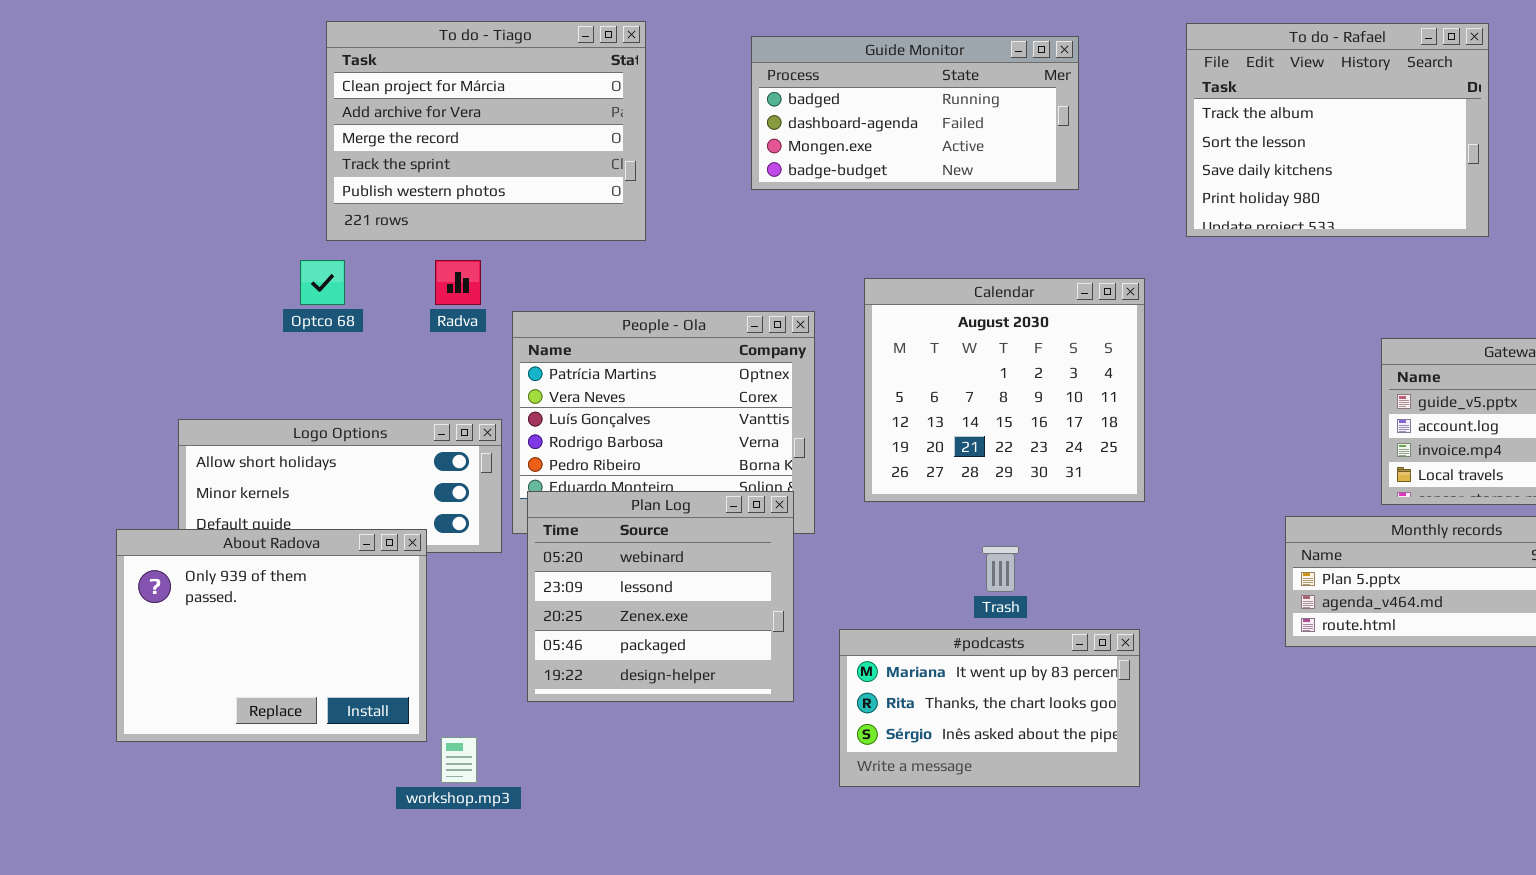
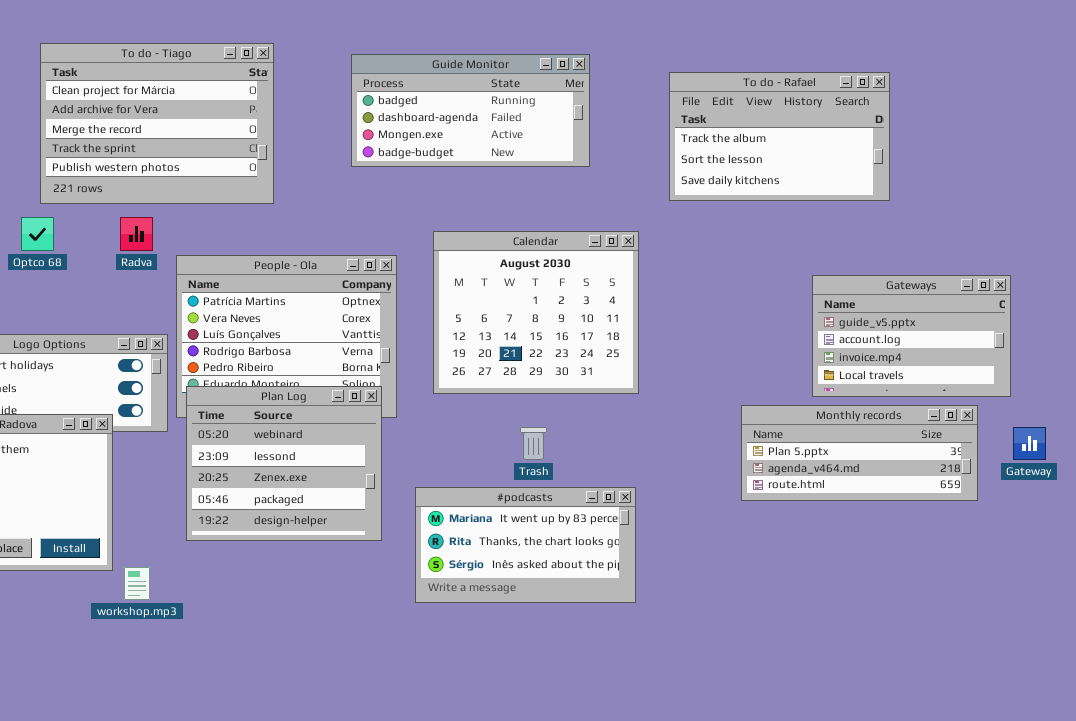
To do - Rafael: [1186,23,1489,237] -> [669,72,890,201], resized

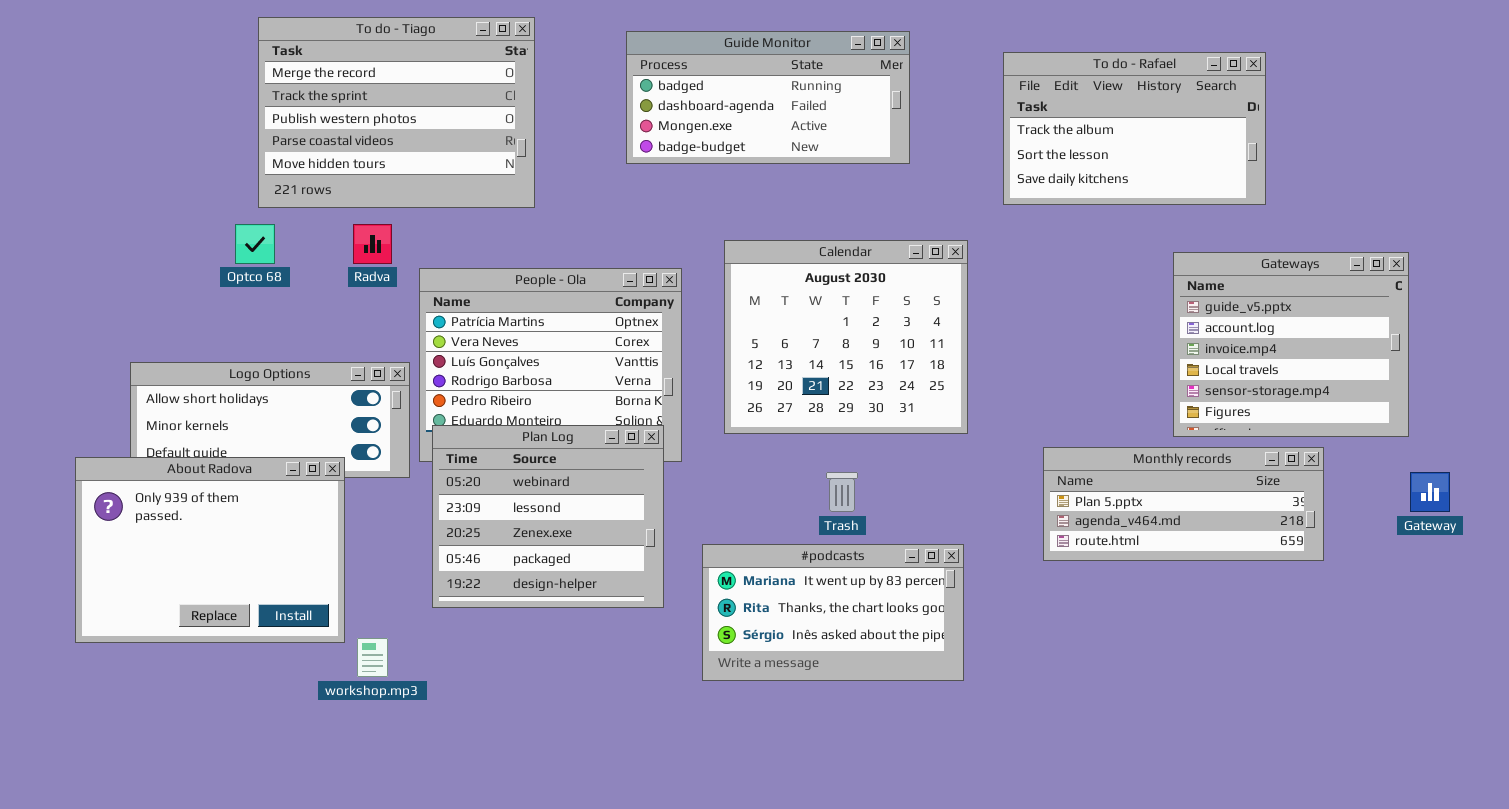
To do - Tiago: [40,43,274,204] -> [258,17,535,208], scrolled down 2 rows
Gateways: [812,275,1011,397] -> [1173,252,1409,437], resized
Monthly records: [741,405,978,501] -> [1043,447,1324,561], moved

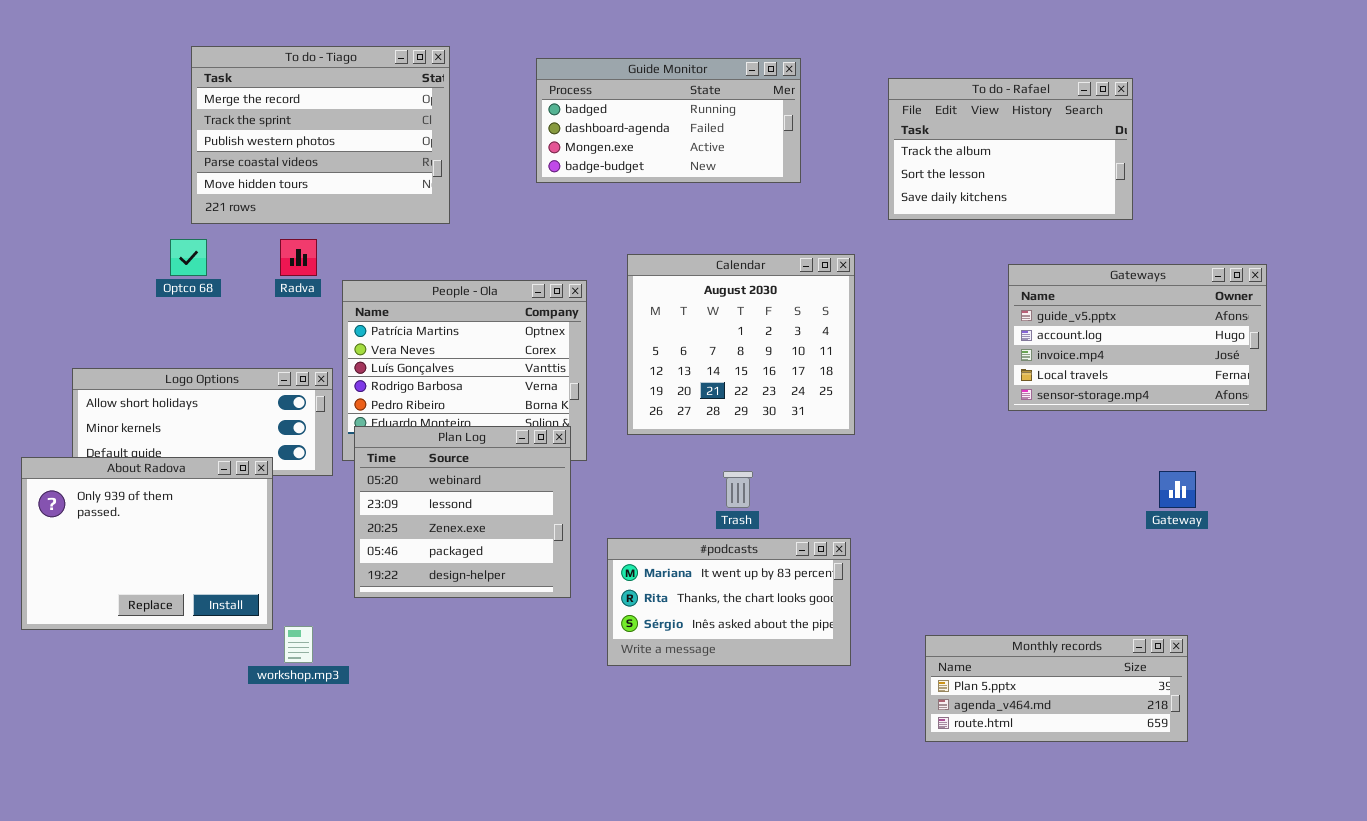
Gateways: [1173,252,1409,437] -> [1008,264,1267,411], resized
Monthly records: [1043,447,1324,561] -> [925,635,1188,742], moved
Gateway: [1410,472,1450,512] -> [1159,471,1196,508], moved

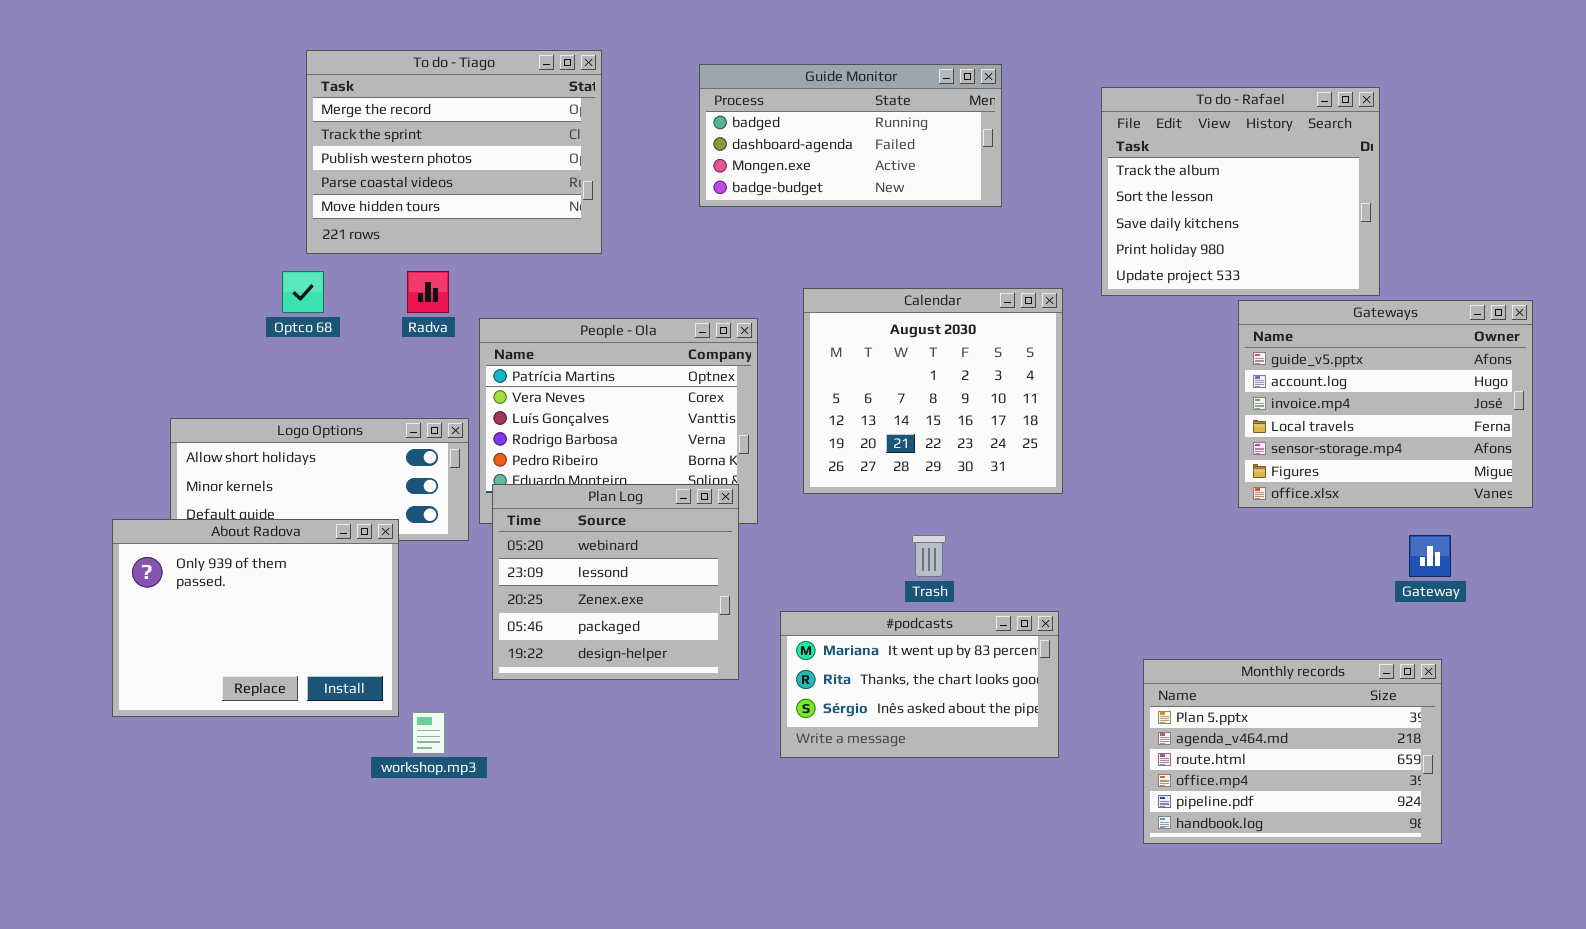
To do - Rafael: [888,78,1133,220] -> [1101,87,1380,296], resized
Gateways: [1008,264,1267,411] -> [1238,300,1533,508], resized
Monthly records: [925,635,1188,742] -> [1143,659,1442,844], resized

